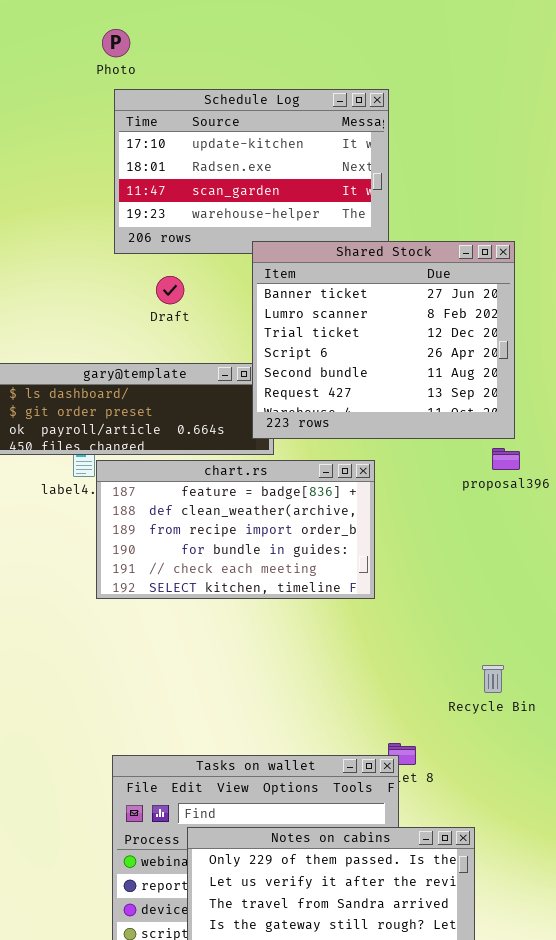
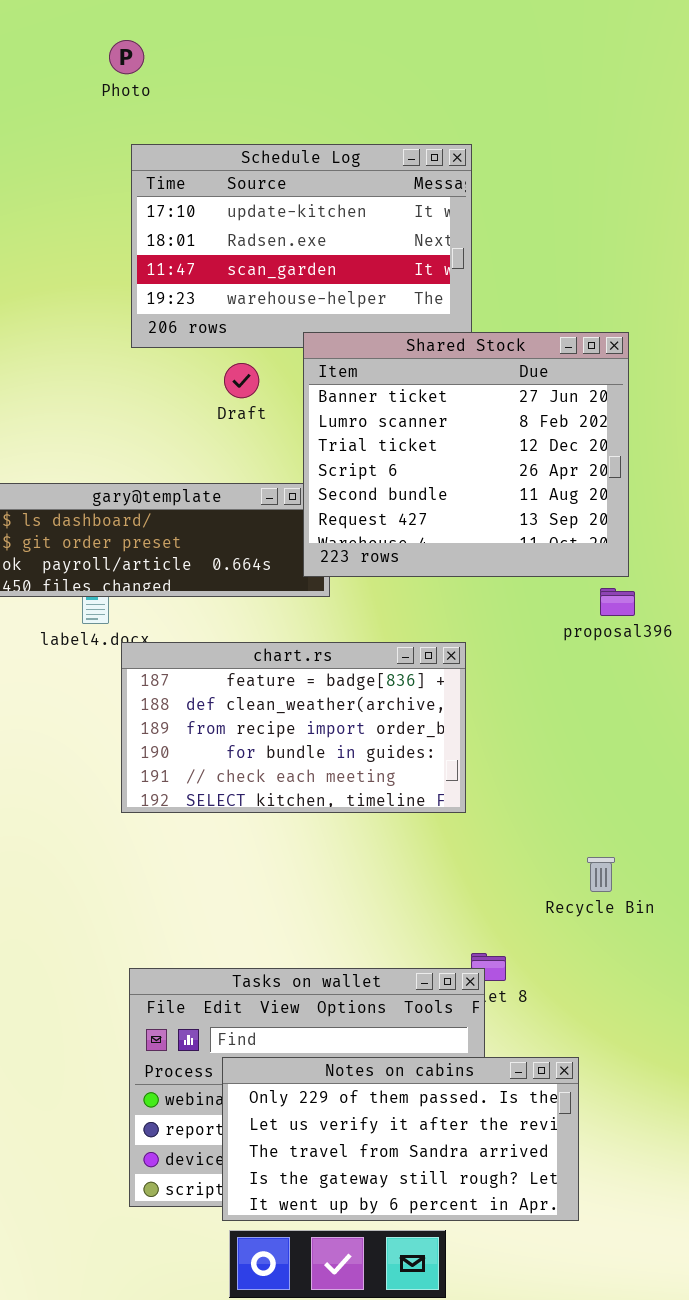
Photo: [102,29,130,57] -> [109,40,144,74], moved
Draft: [156,276,184,304] -> [224,363,259,398], moved
chart.rs: [96,460,375,599] -> [121,642,466,813], moved

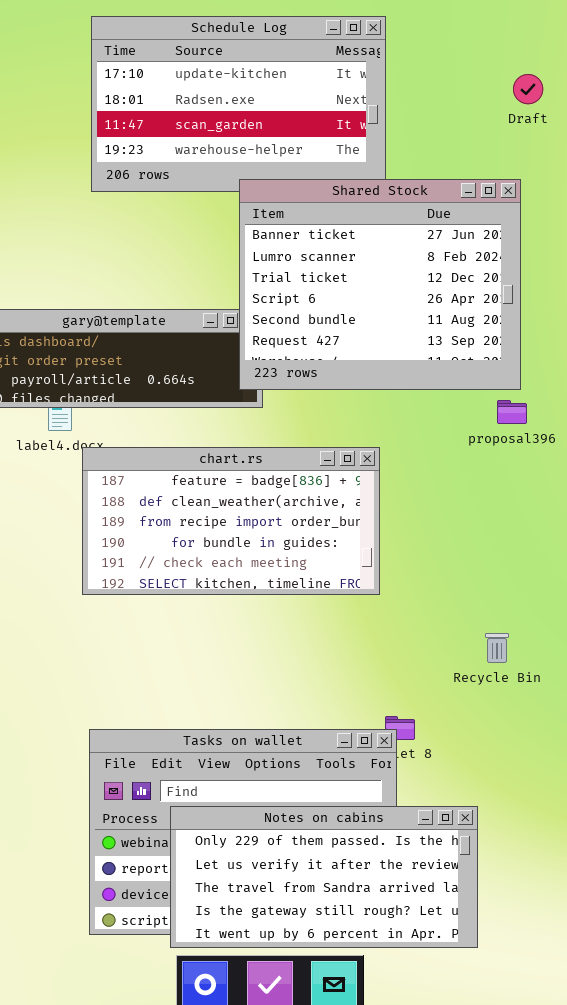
Draft: [224,363,259,398] -> [513,74,543,104], moved

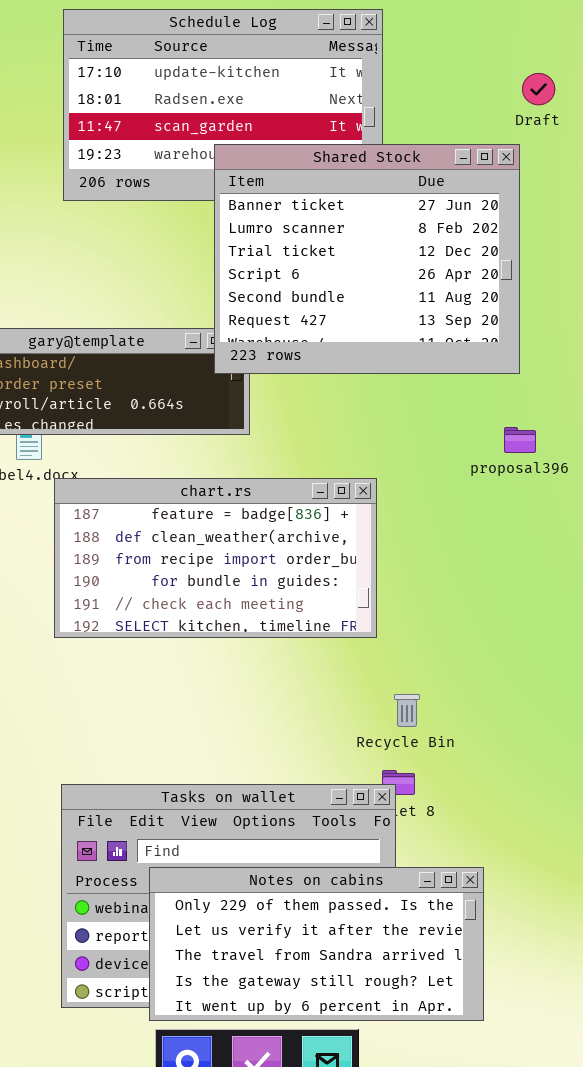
Shared Stock: [239,179,521,390] -> [214,144,520,374], moved
Recycle Bin: [485,633,509,663] -> [394,694,420,727], moved

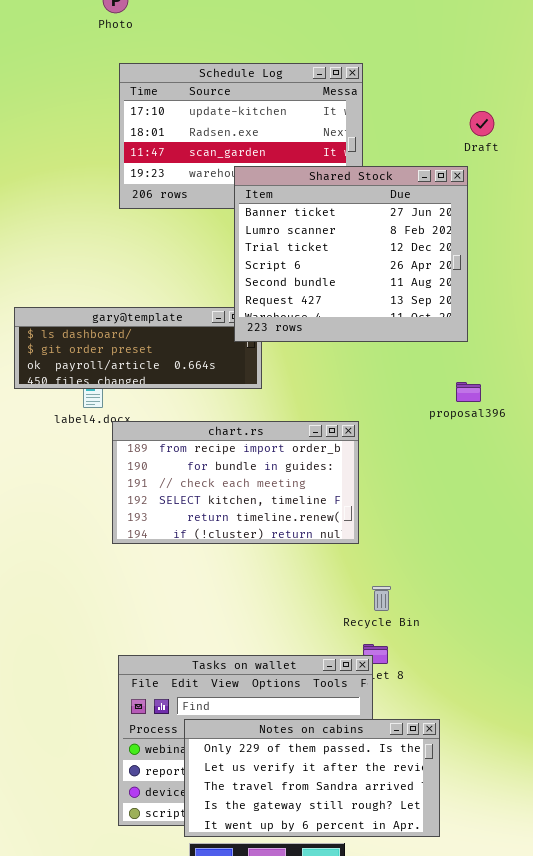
chart.rs: [54,478,377,638] -> [112,421,359,544], scrolled down 2 rows

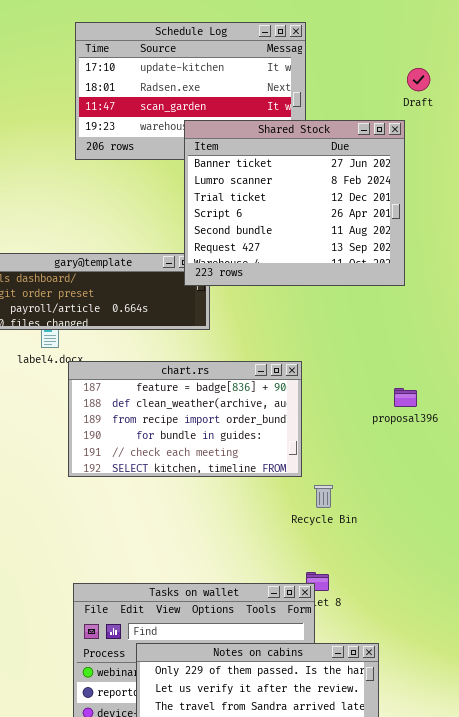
proposal396: [456,382,481,402] -> [394,388,417,407], moved
chart.rs: [112,421,359,544] -> [68,361,302,477], scrolled up 2 rows
Recycle Bin: [372,586,391,611] -> [314,485,333,508], moved

